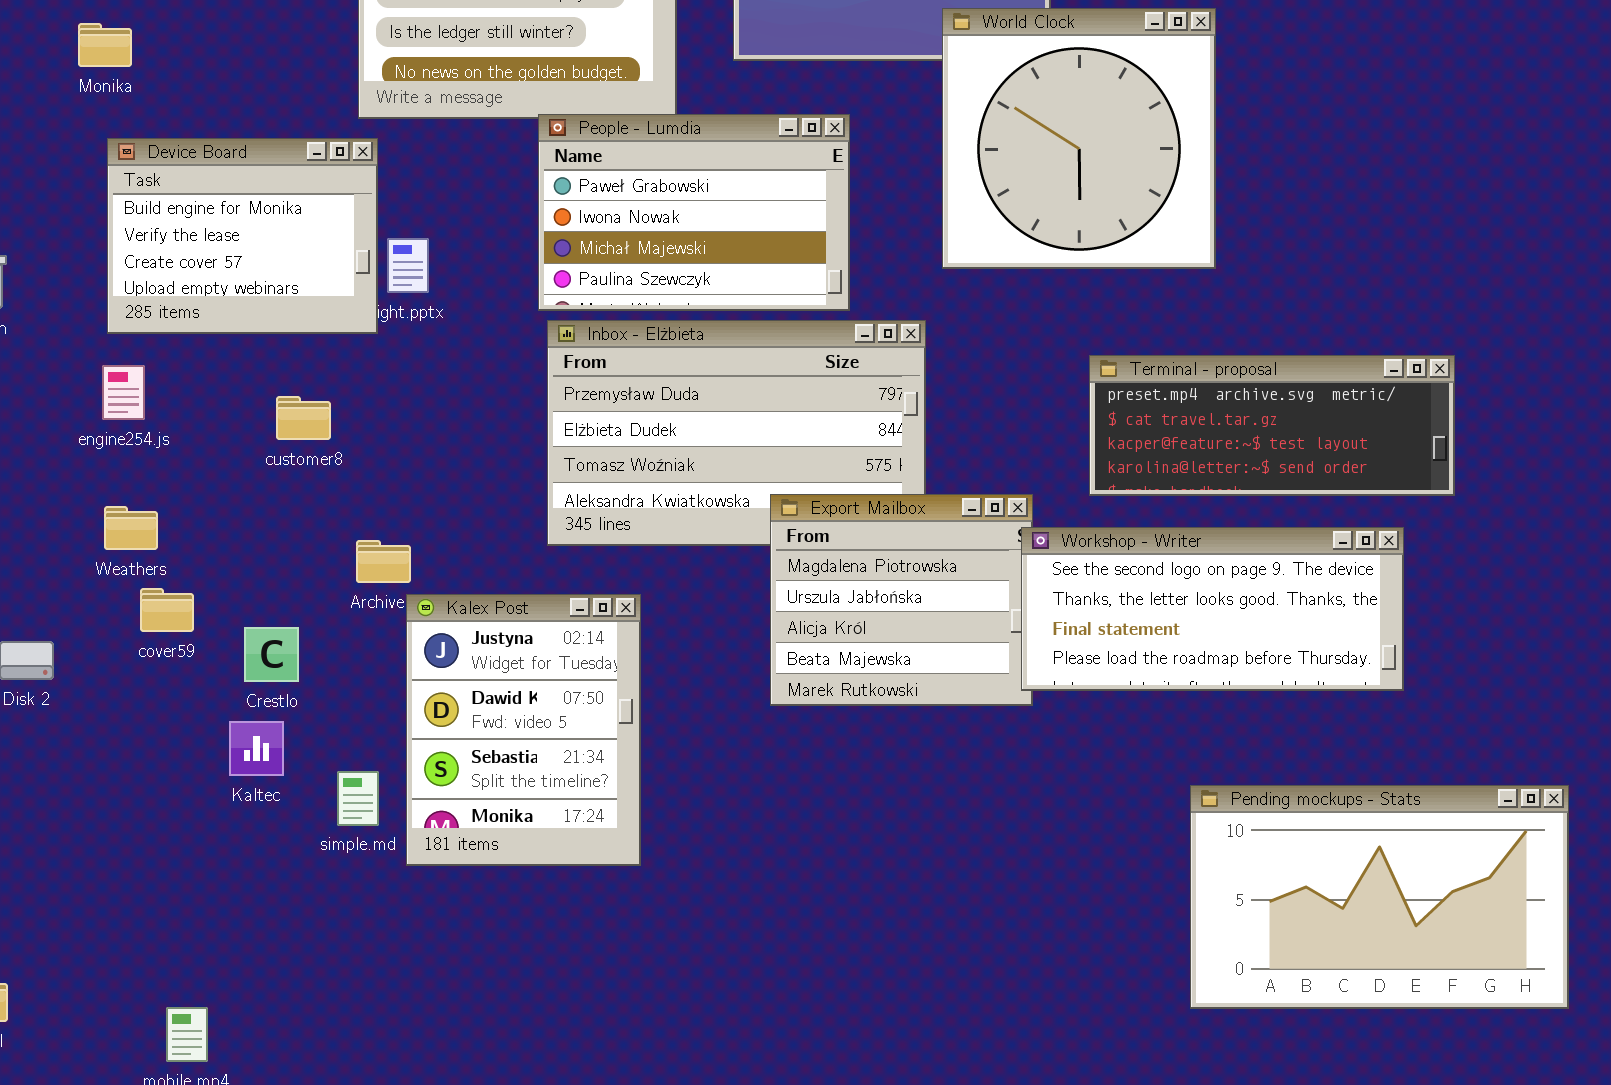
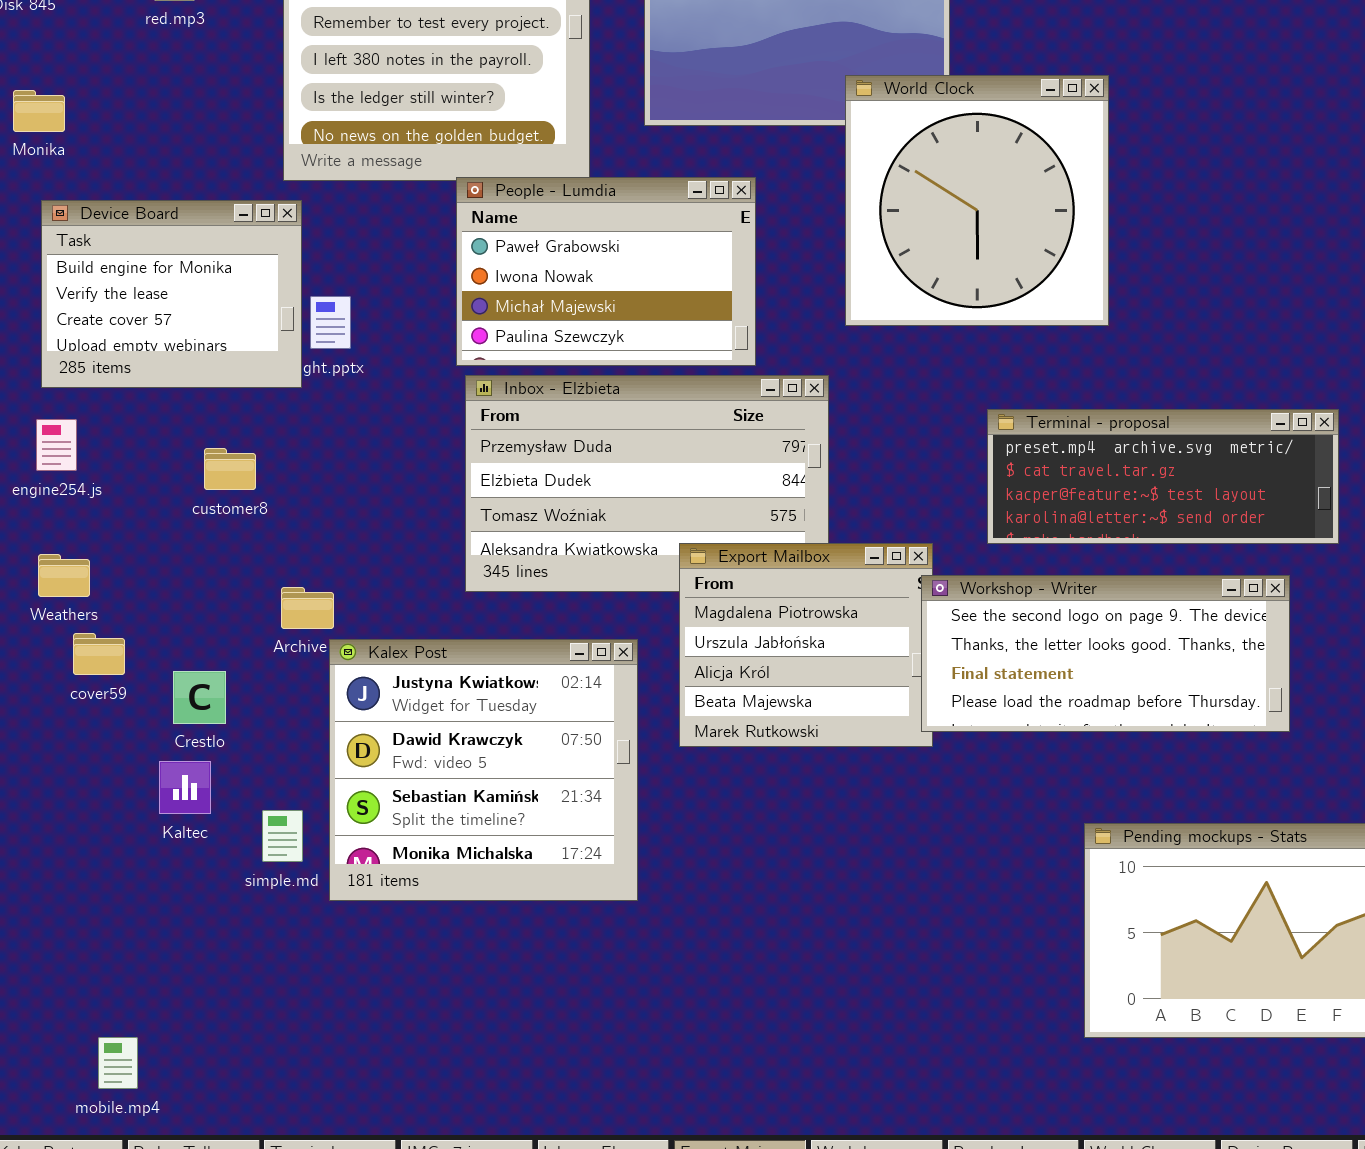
Kalex Post: [406,594,641,866] -> [329,639,638,901], resized

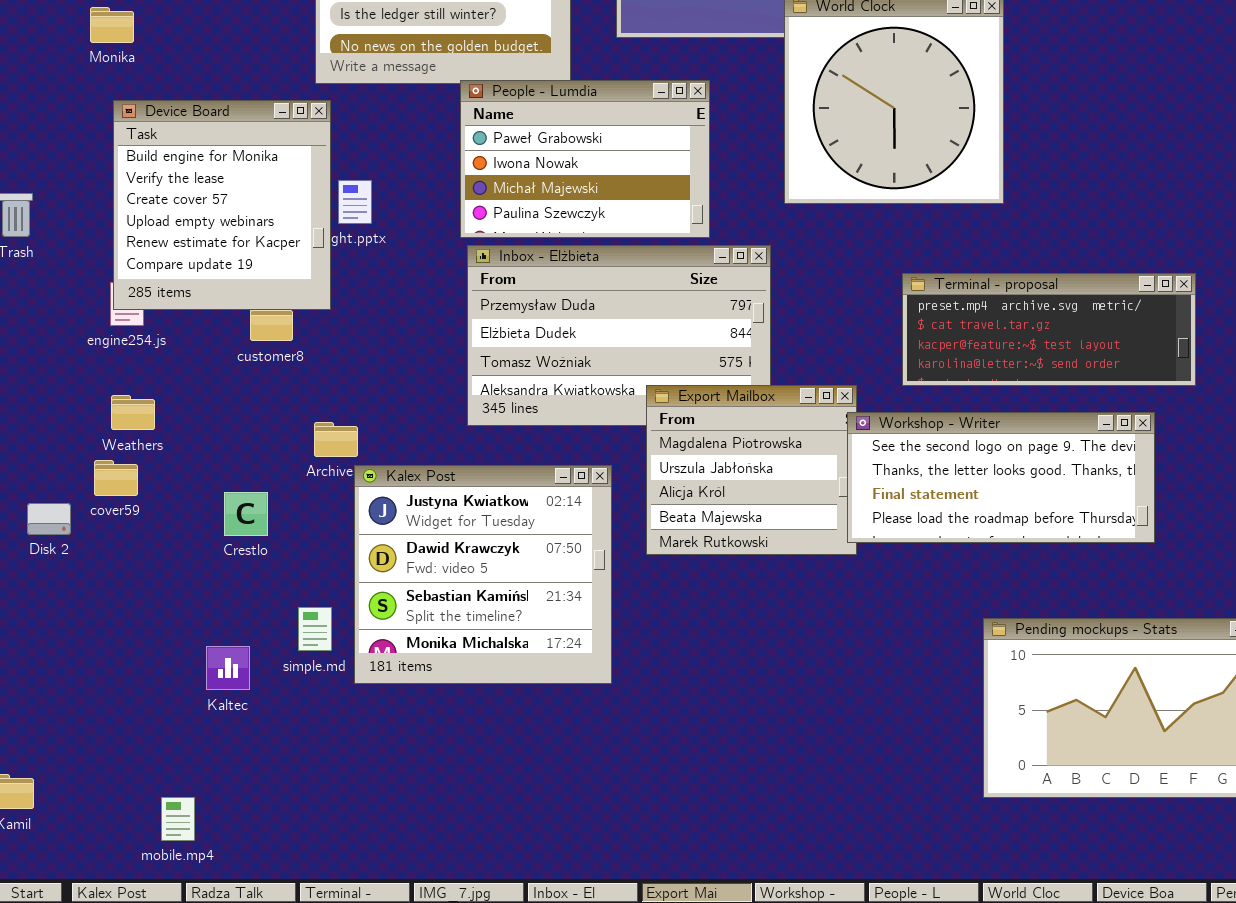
Device Board: [41,200,302,388] -> [113,100,331,310], resized
cover59: [73,633,125,675] -> [94,460,138,496], moved
Kaltec: [159,761,211,814] -> [206,646,250,690], moved

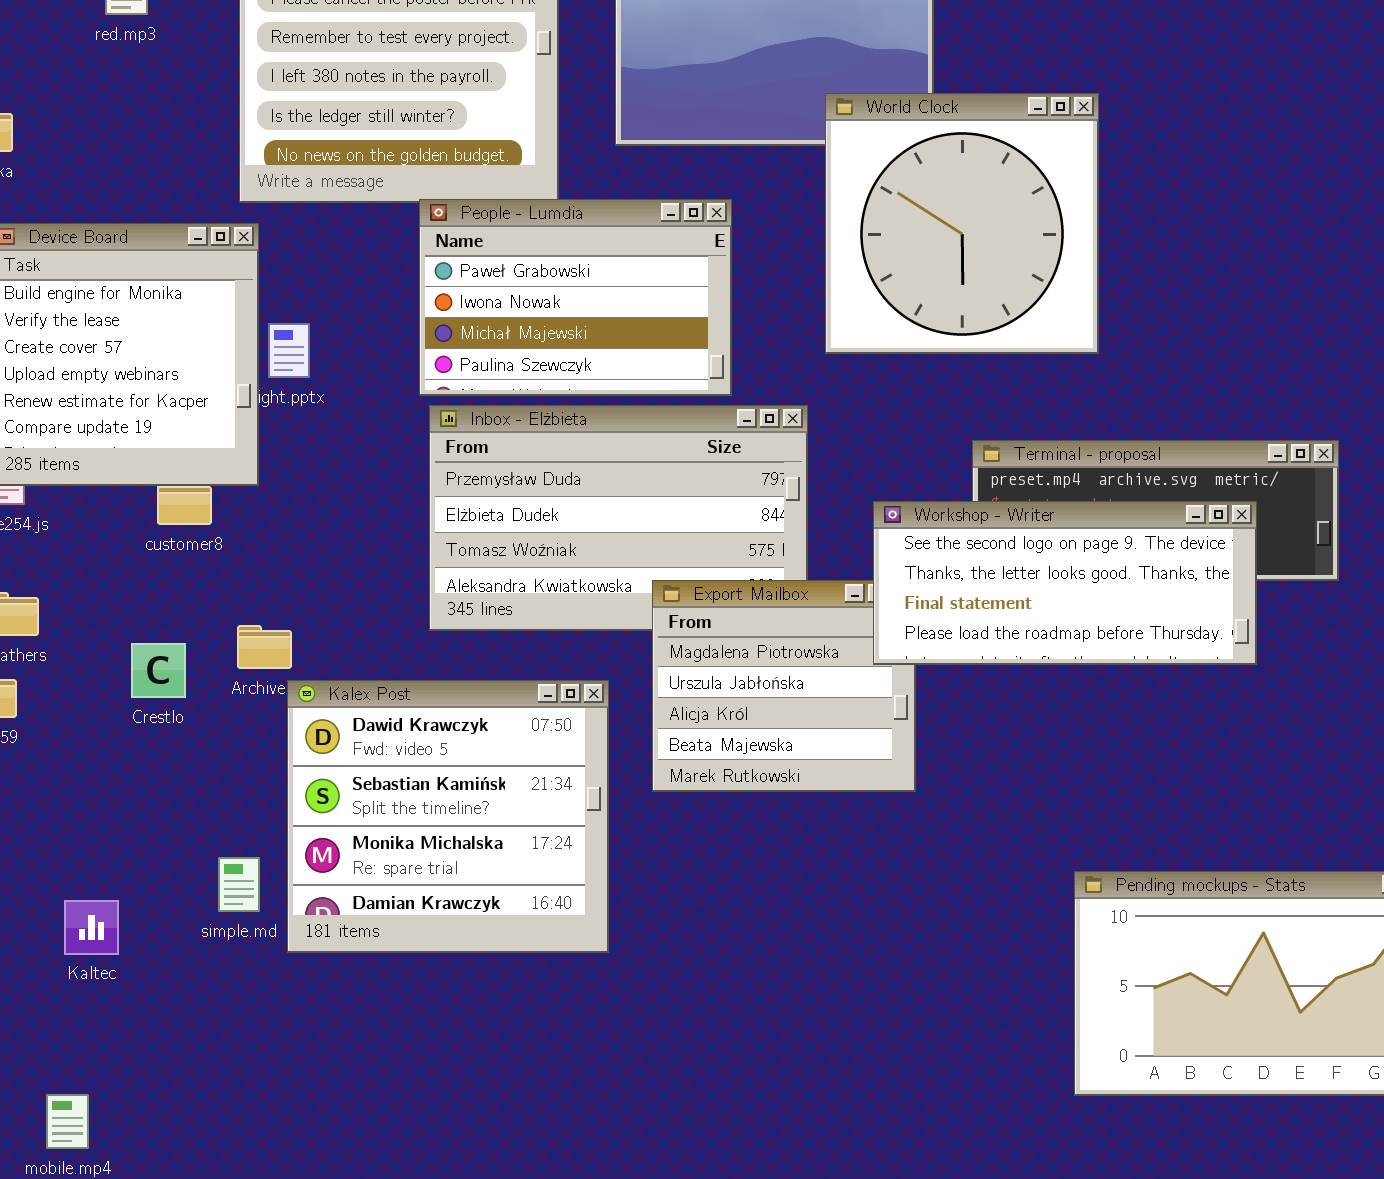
Workshop - Writer: [847,412,1155,543] -> [873,501,1257,665], moved
Kalex Post: [354,465,612,684] -> [287,680,609,953], scrolled down 1 row
Crestlo: [224,492,268,536] -> [131,643,186,698], moved
Kaltec: [206,646,250,690] -> [64,900,119,955], moved

